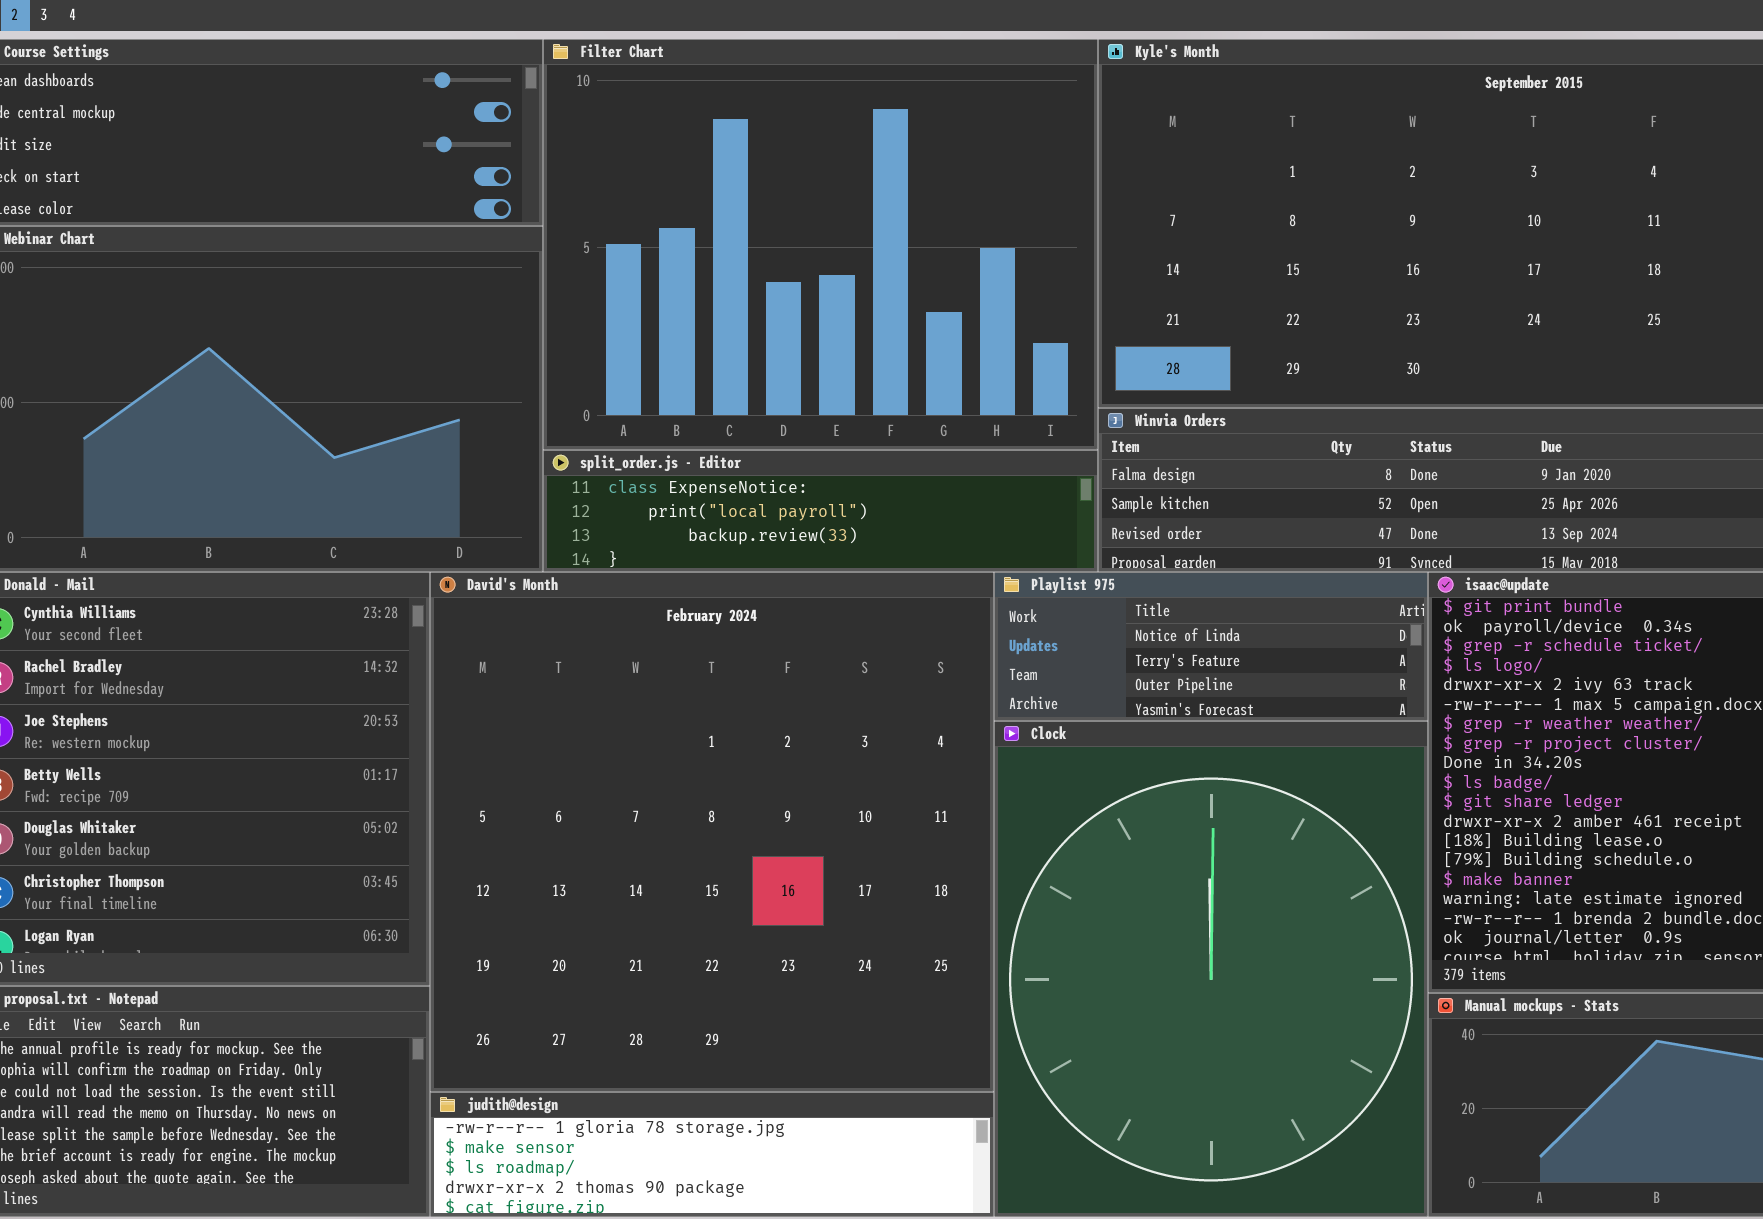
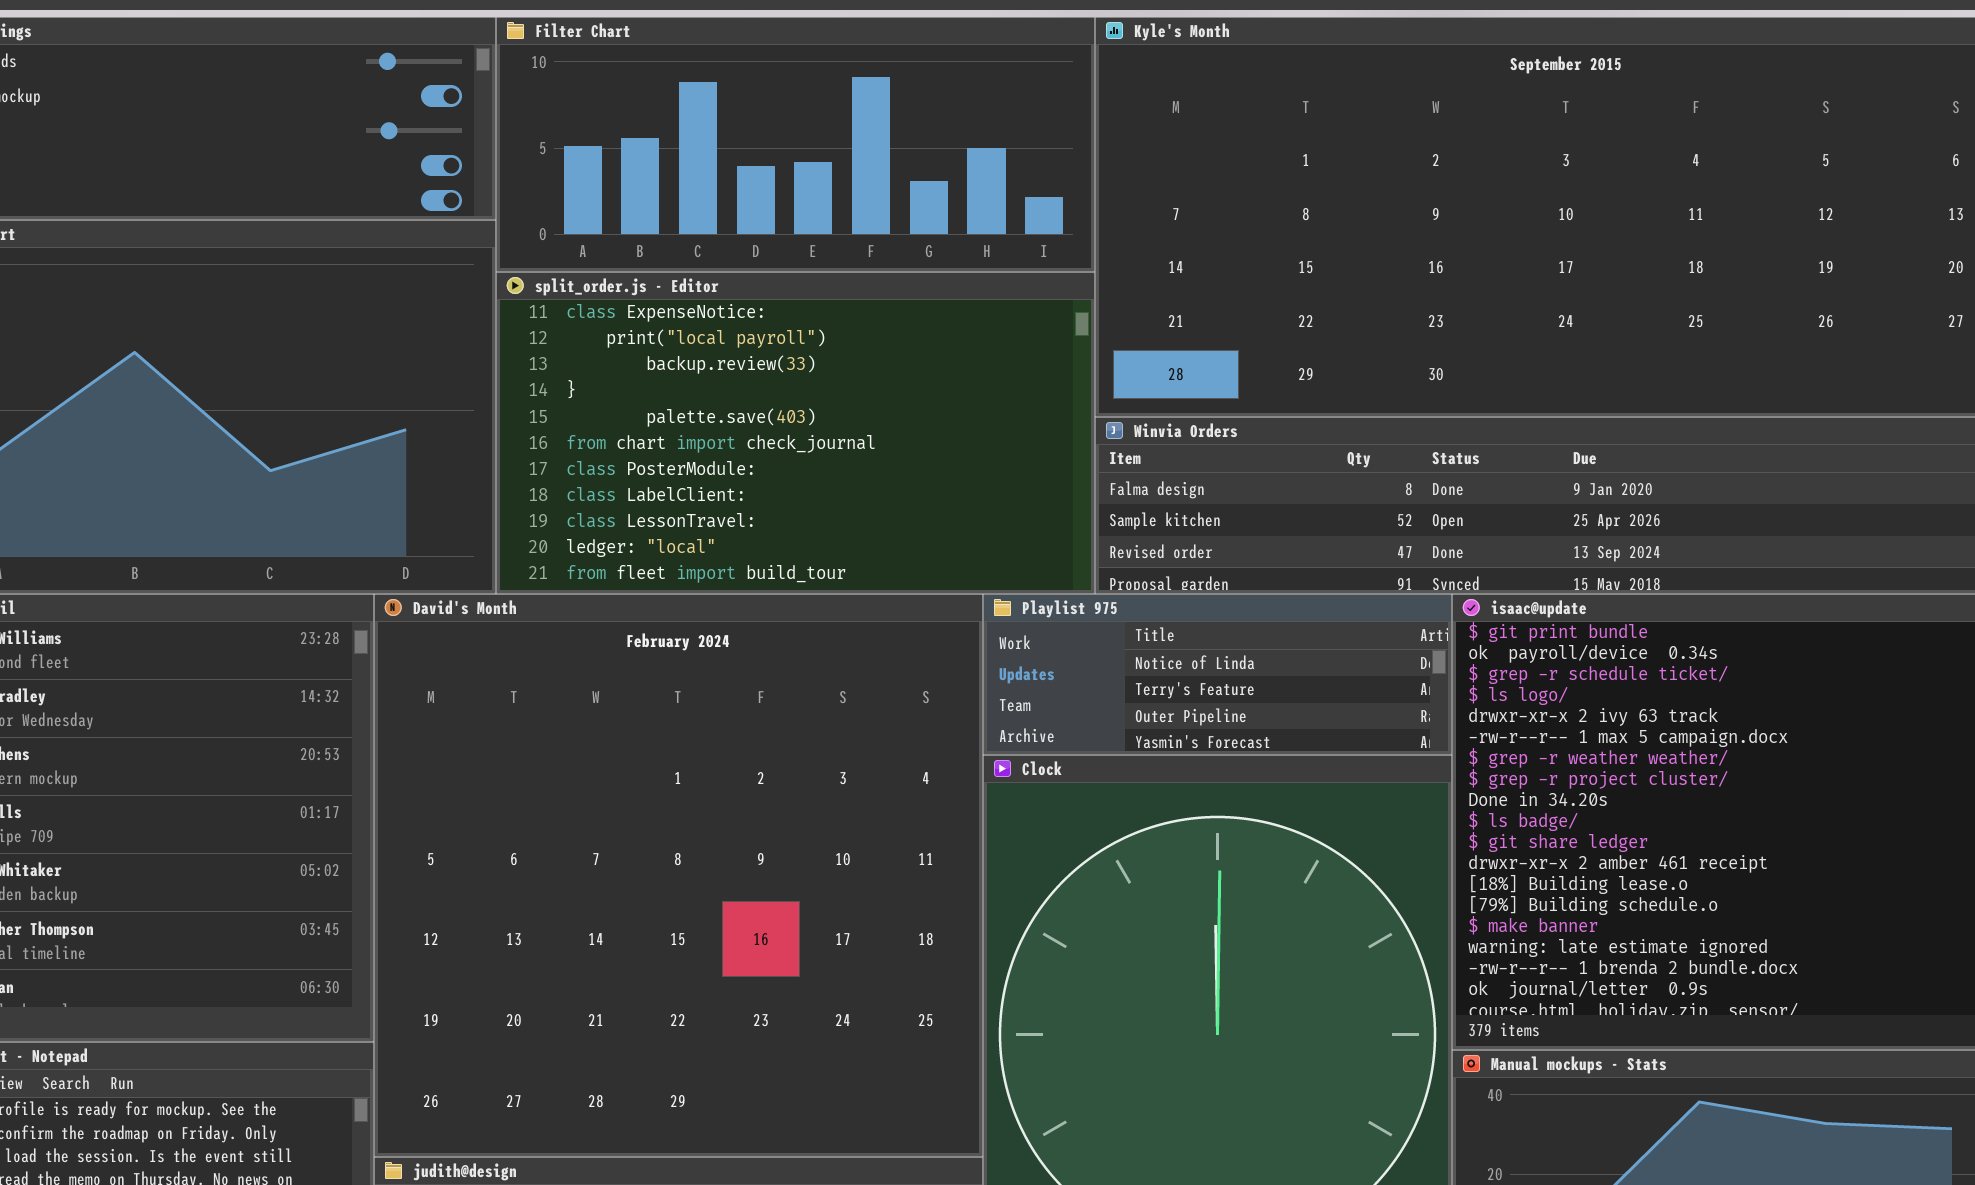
Filter Chart: [543,39,1098,450] -> [496,17,1095,272], resized
split_order.js - Editor: [543,450,1098,572] -> [496,272,1095,594], resized

